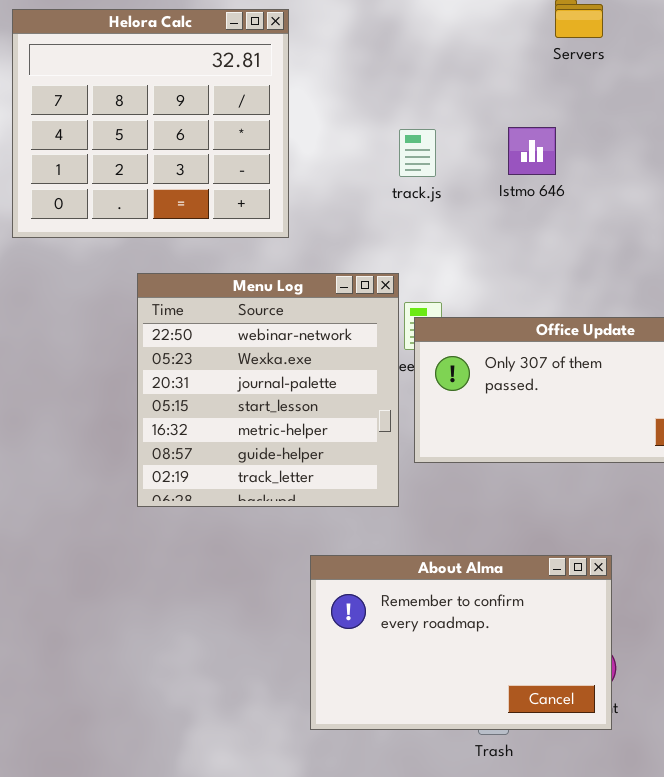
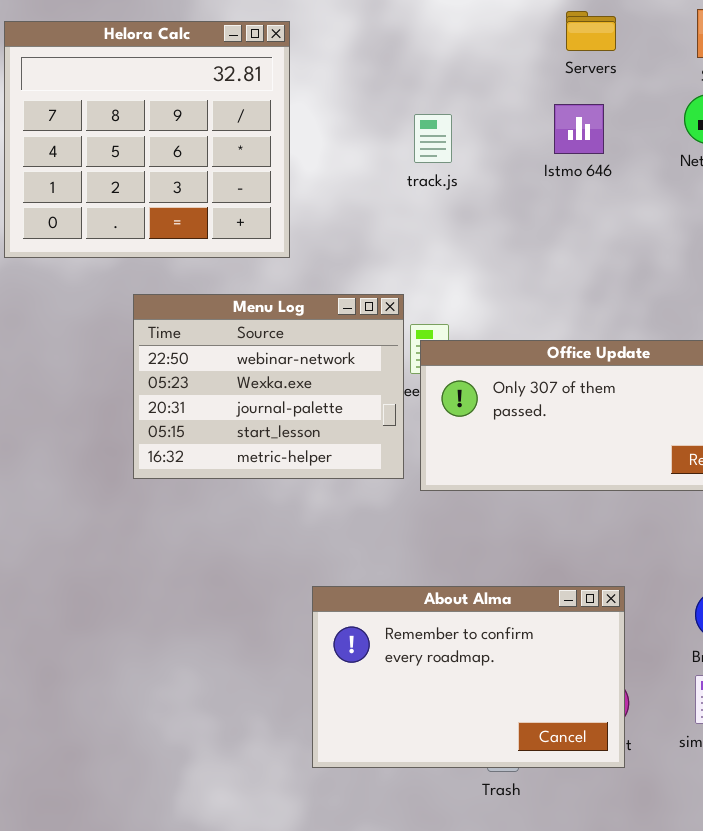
Istmo 646: [508,127,556,175] -> [554,104,604,154], moved
track.js: [399,129,436,177] -> [414,114,452,163], moved
Menu Log: [137,273,399,507] -> [133,294,404,479], resized

